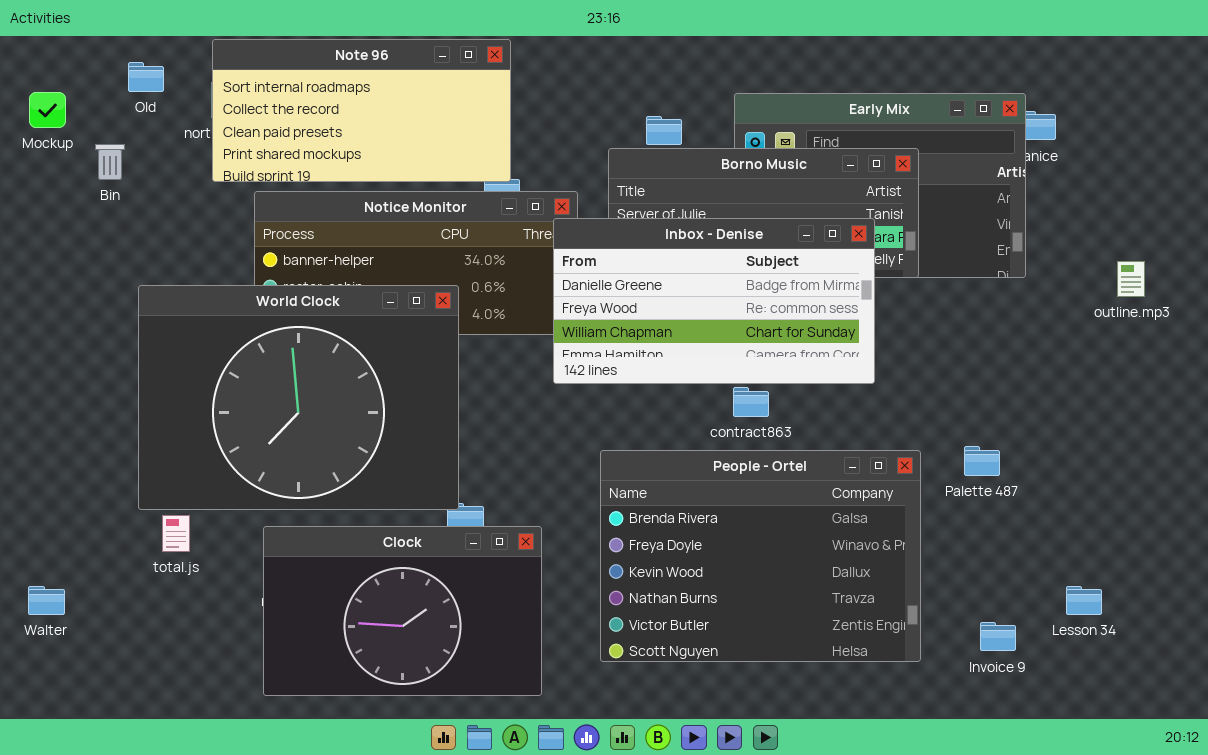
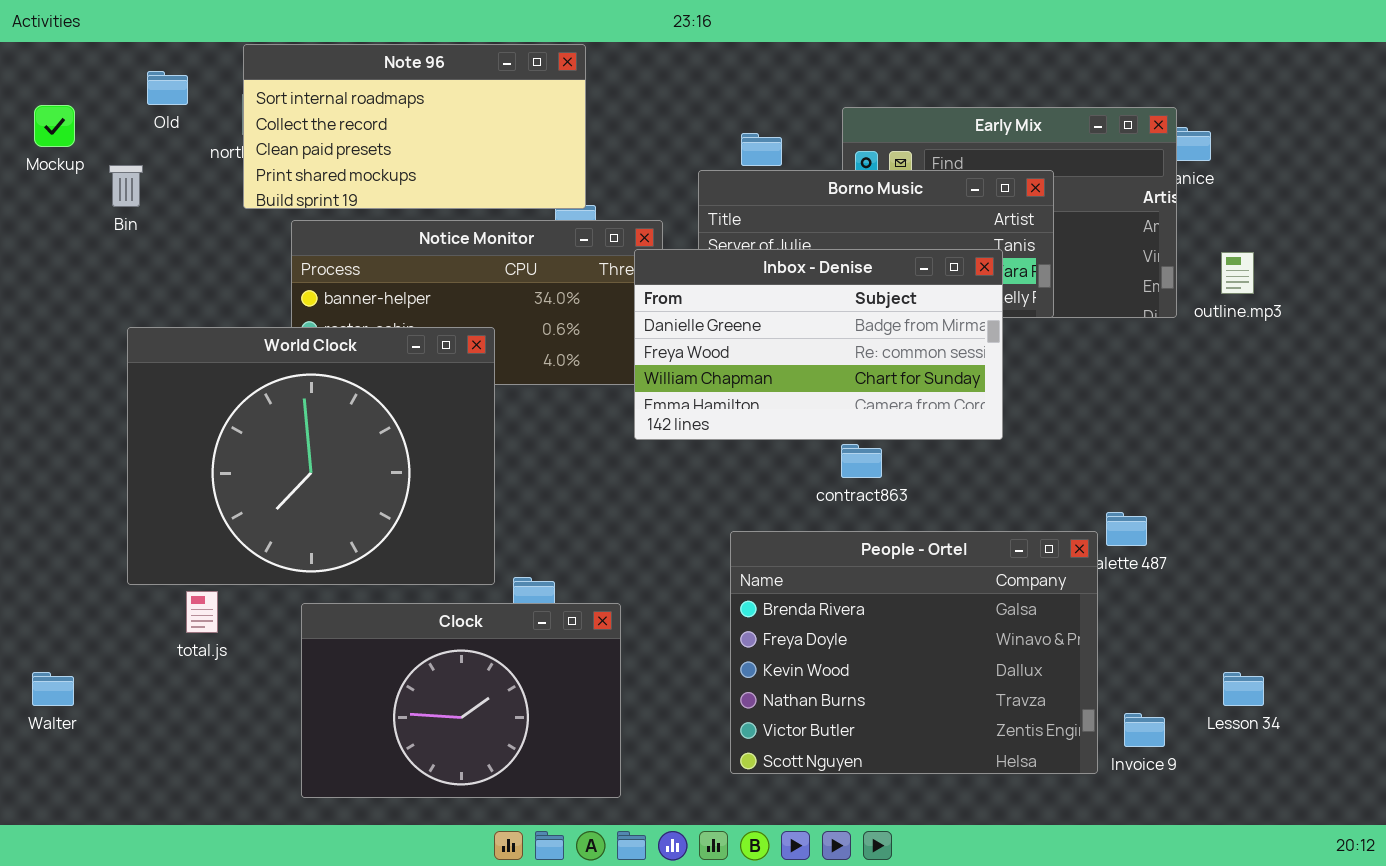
outline.mp3: [1117,261,1145,297] -> [1221,252,1254,294], moved
World Clock: [138,285,459,510] -> [127,327,495,585], moved
People - Ortel: [600,450,921,662] -> [730,531,1098,774], moved

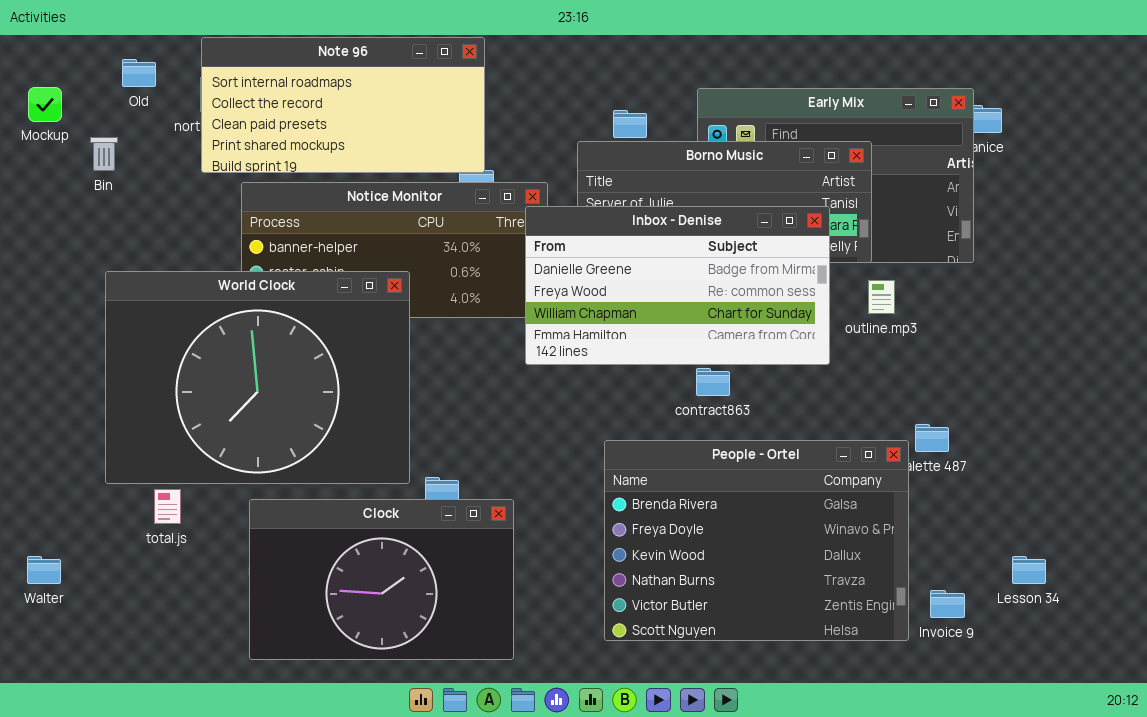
outline.mp3: [1221,252,1254,294] -> [868,280,895,314], moved

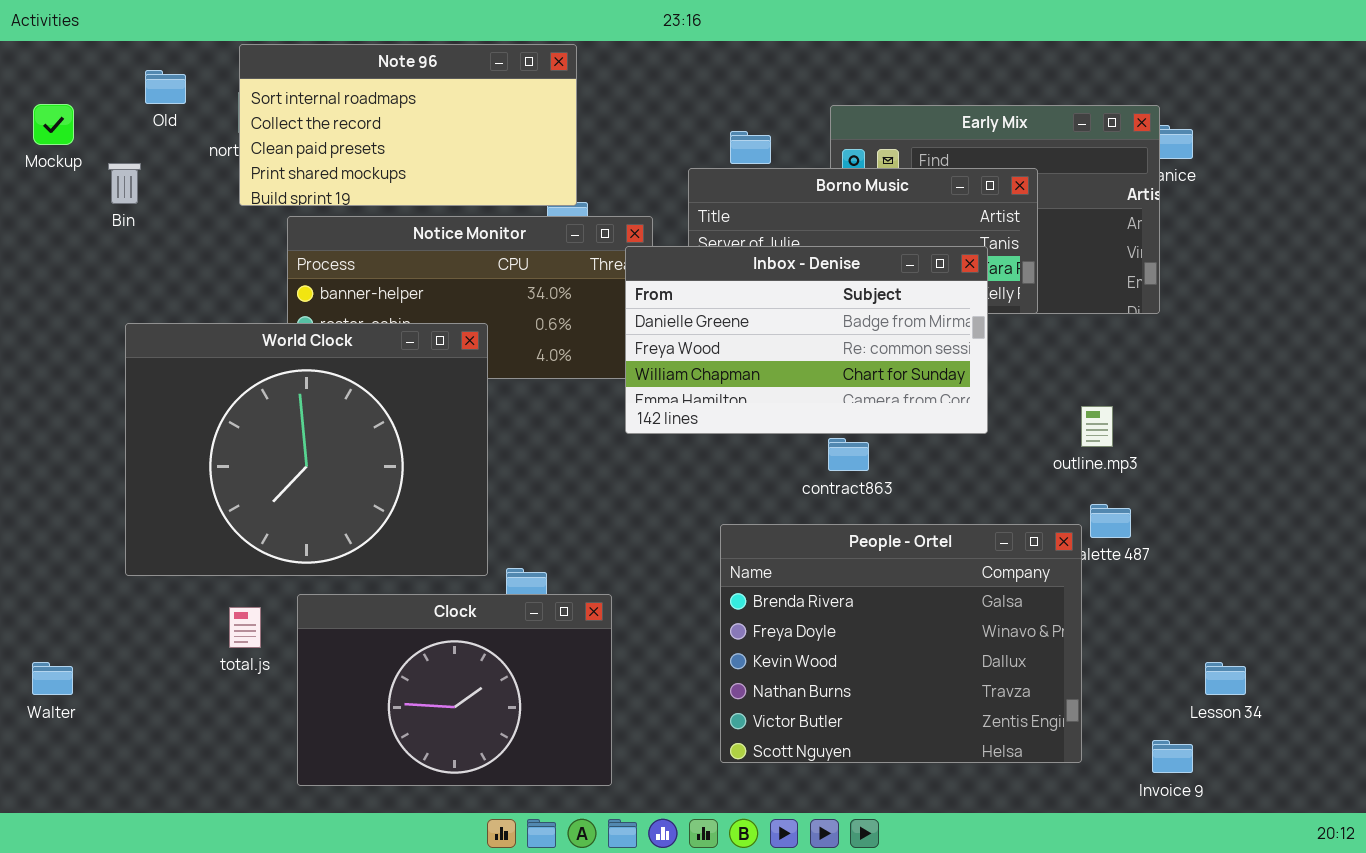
outline.mp3: [868,280,895,314] -> [1081,406,1113,447], moved
total.js: [154,489,181,524] -> [229,607,261,648], moved
Invoice 9: [930,590,965,618] -> [1152,740,1193,773], moved

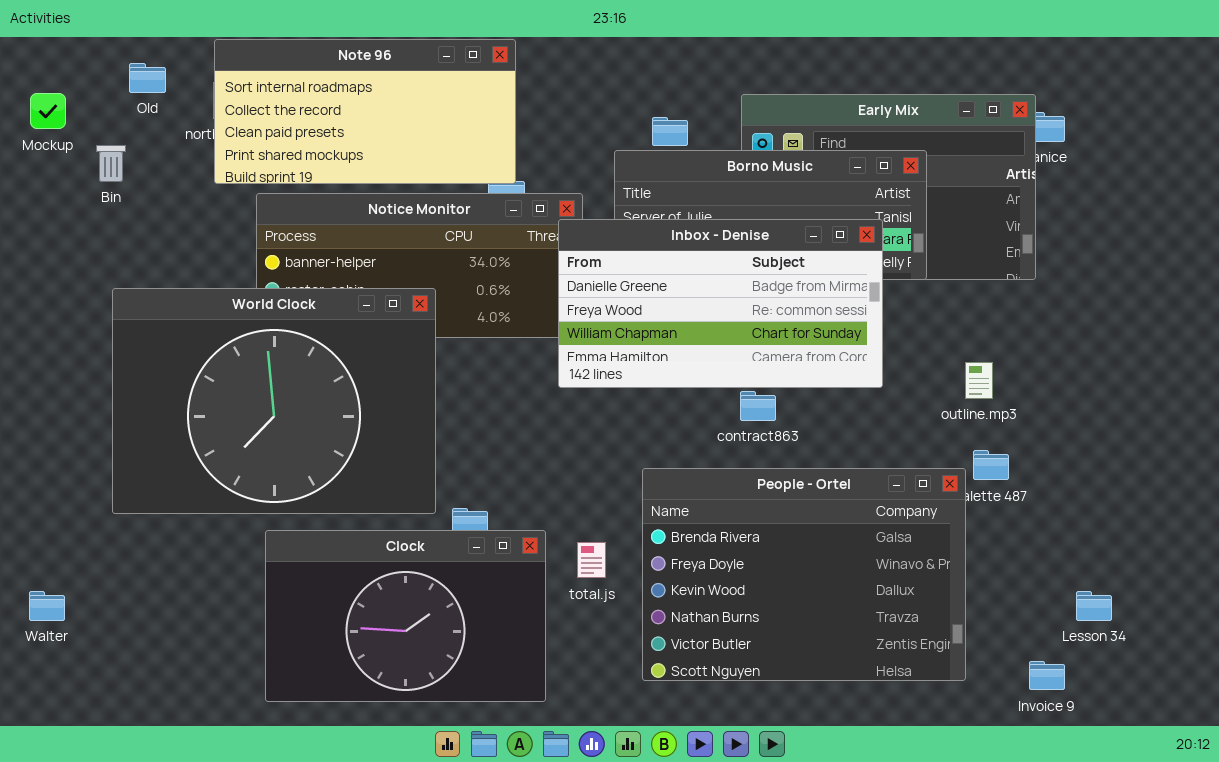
total.js: [229,607,261,648] -> [577,542,606,578], moved

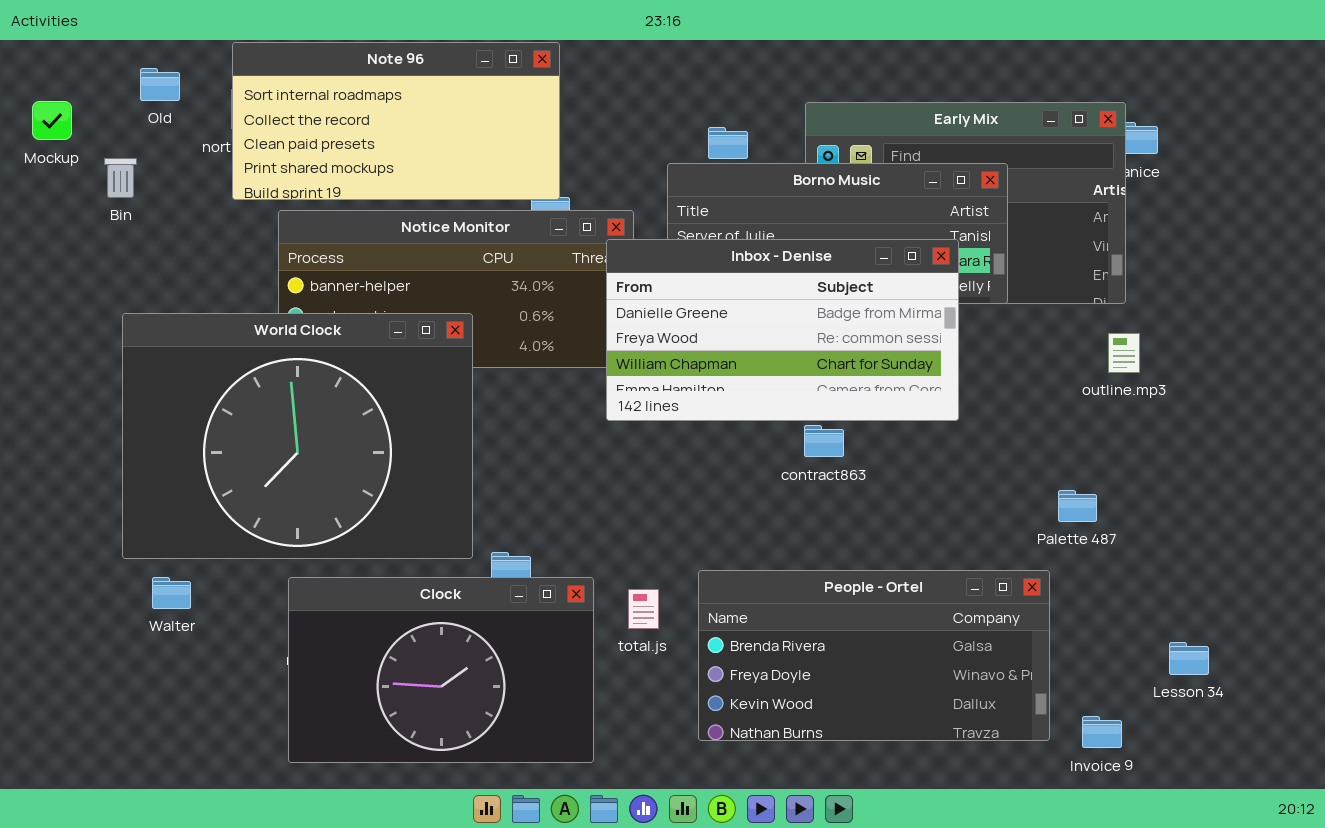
outline.mp3: [965,362,993,399] -> [1108,333,1140,373], moved
People - Ortel: [642,468,966,681] -> [698,570,1050,741], resized
Walter: [29,591,65,621] -> [152,577,191,609], moved
Invoice 9: [1029,661,1065,690] -> [1082,716,1122,748], moved

